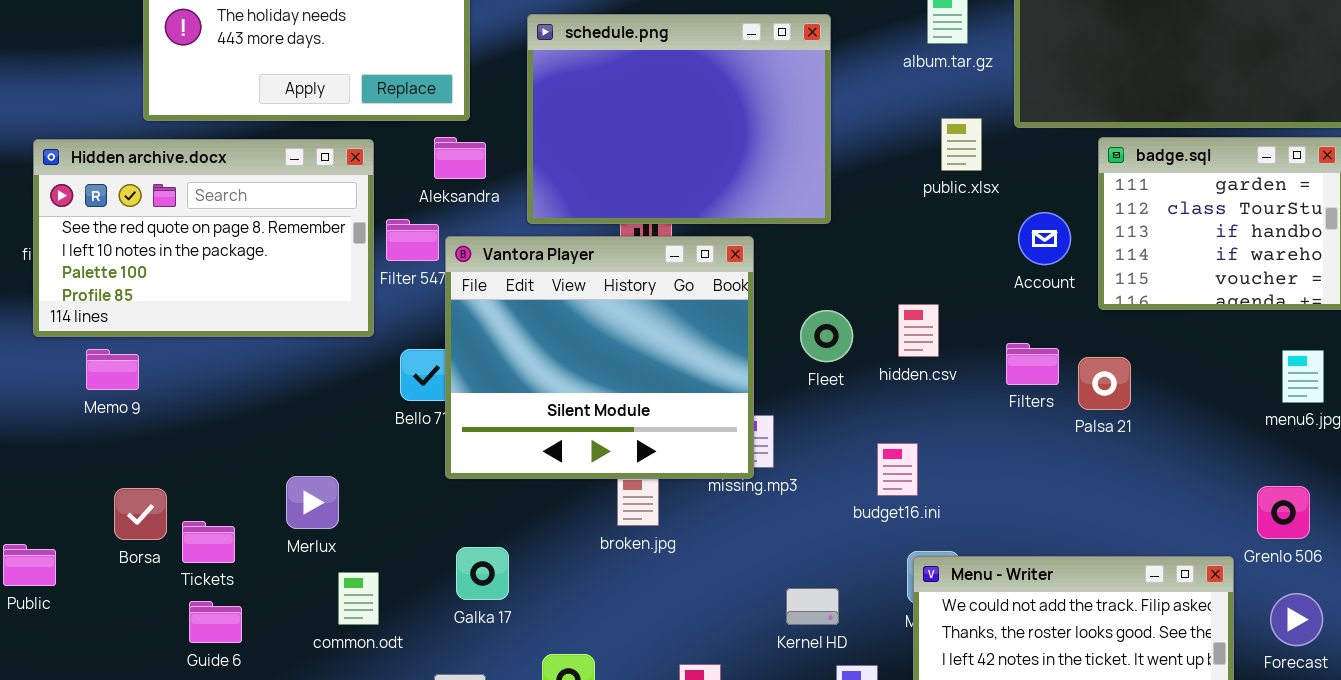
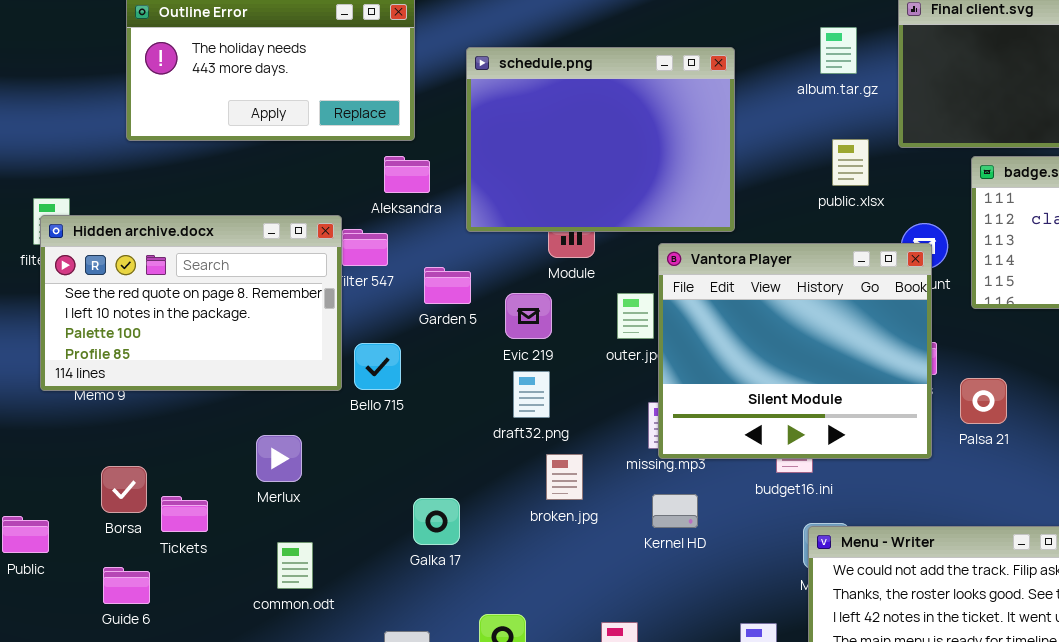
Hidden archive.docx: [33,139,374,337] -> [40,215,342,391], moved
Vantora Player: [445,236,754,479] -> [658,243,932,459], moved
Palsa 21: [1078,357,1131,410] -> [960,378,1007,424], moved
Merlux: [286,476,339,529] -> [256,435,302,482], moved
Galka 17: [456,547,509,600] -> [413,498,460,545], moved
common.odt: [338,572,379,625] -> [277,542,313,589], moved
Kernel HD: [786,588,839,625] -> [652,494,698,528], moved
Guide 6: [189,601,242,643] -> [103,567,150,604], moved

